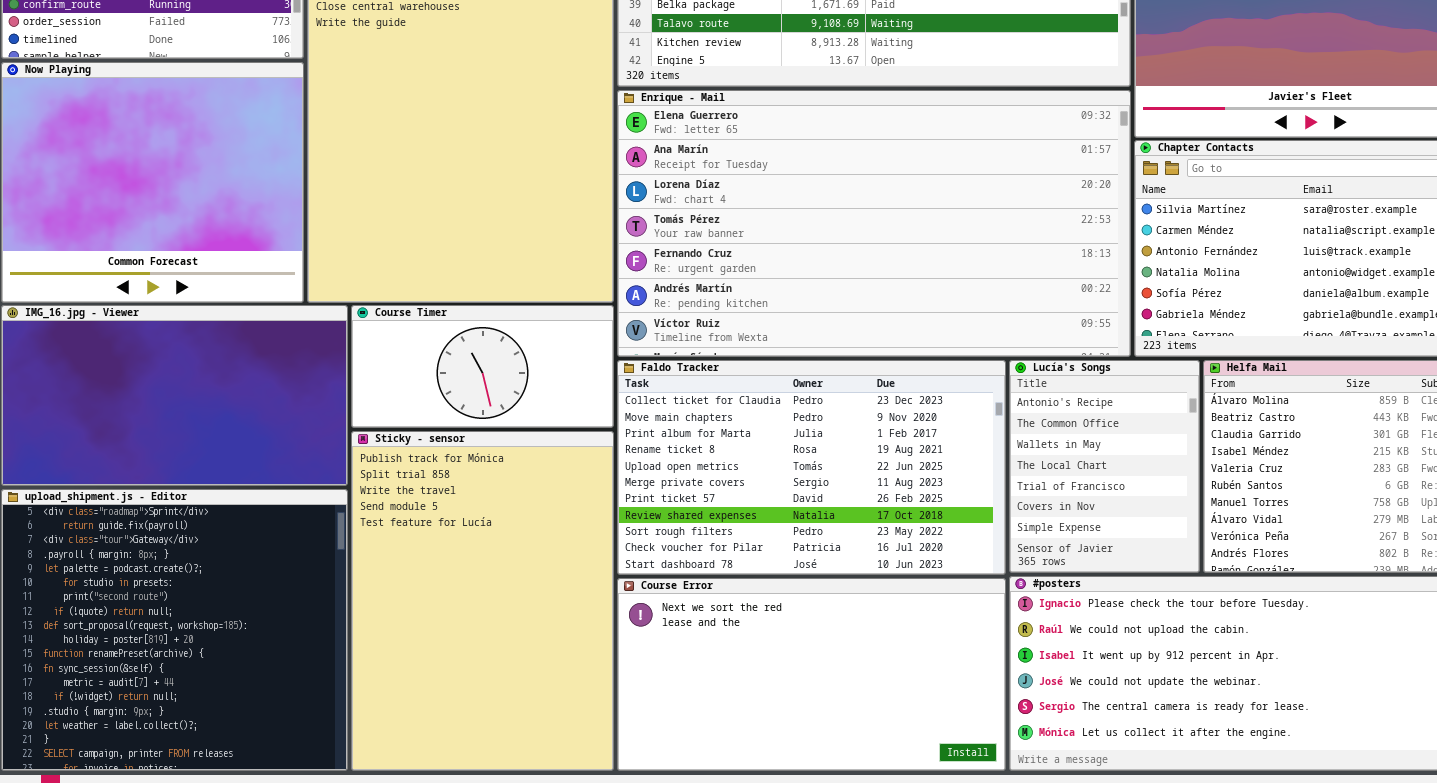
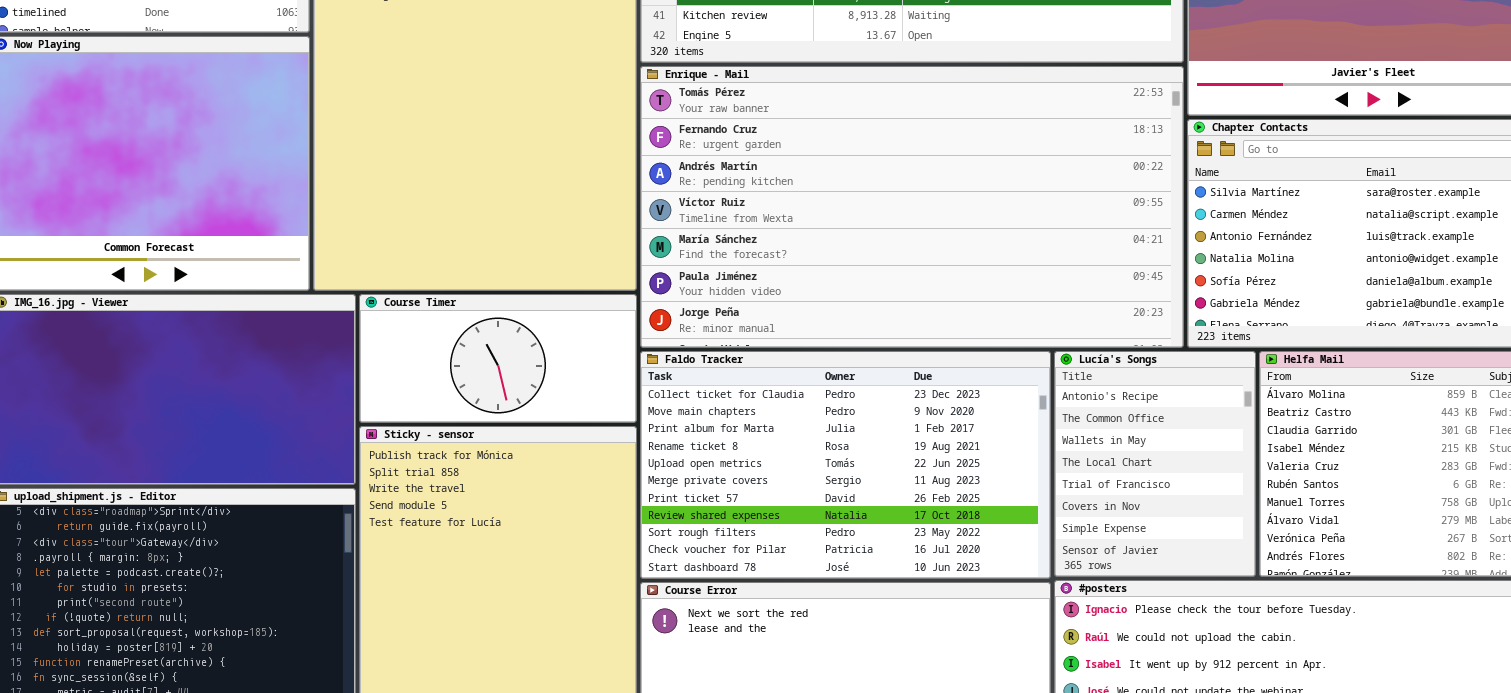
Enrique - Mail: [617,90,1131,357] -> [640,66,1184,348], scrolled down 3 rows

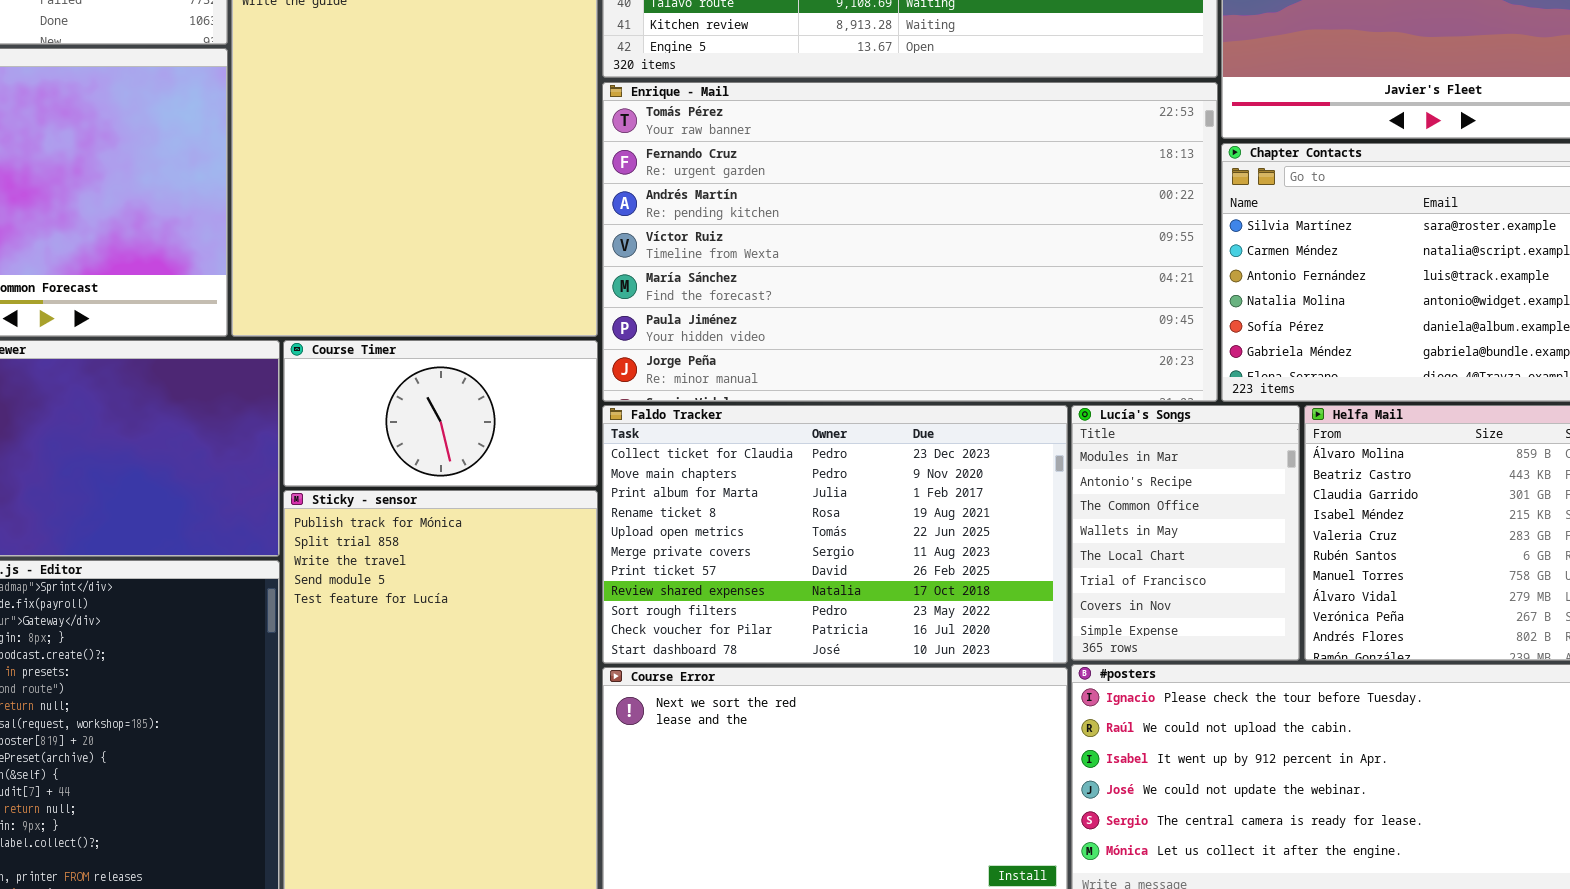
Lucía's Songs: [1054,351,1256,577] -> [1071,405,1300,661], scrolled up 1 row

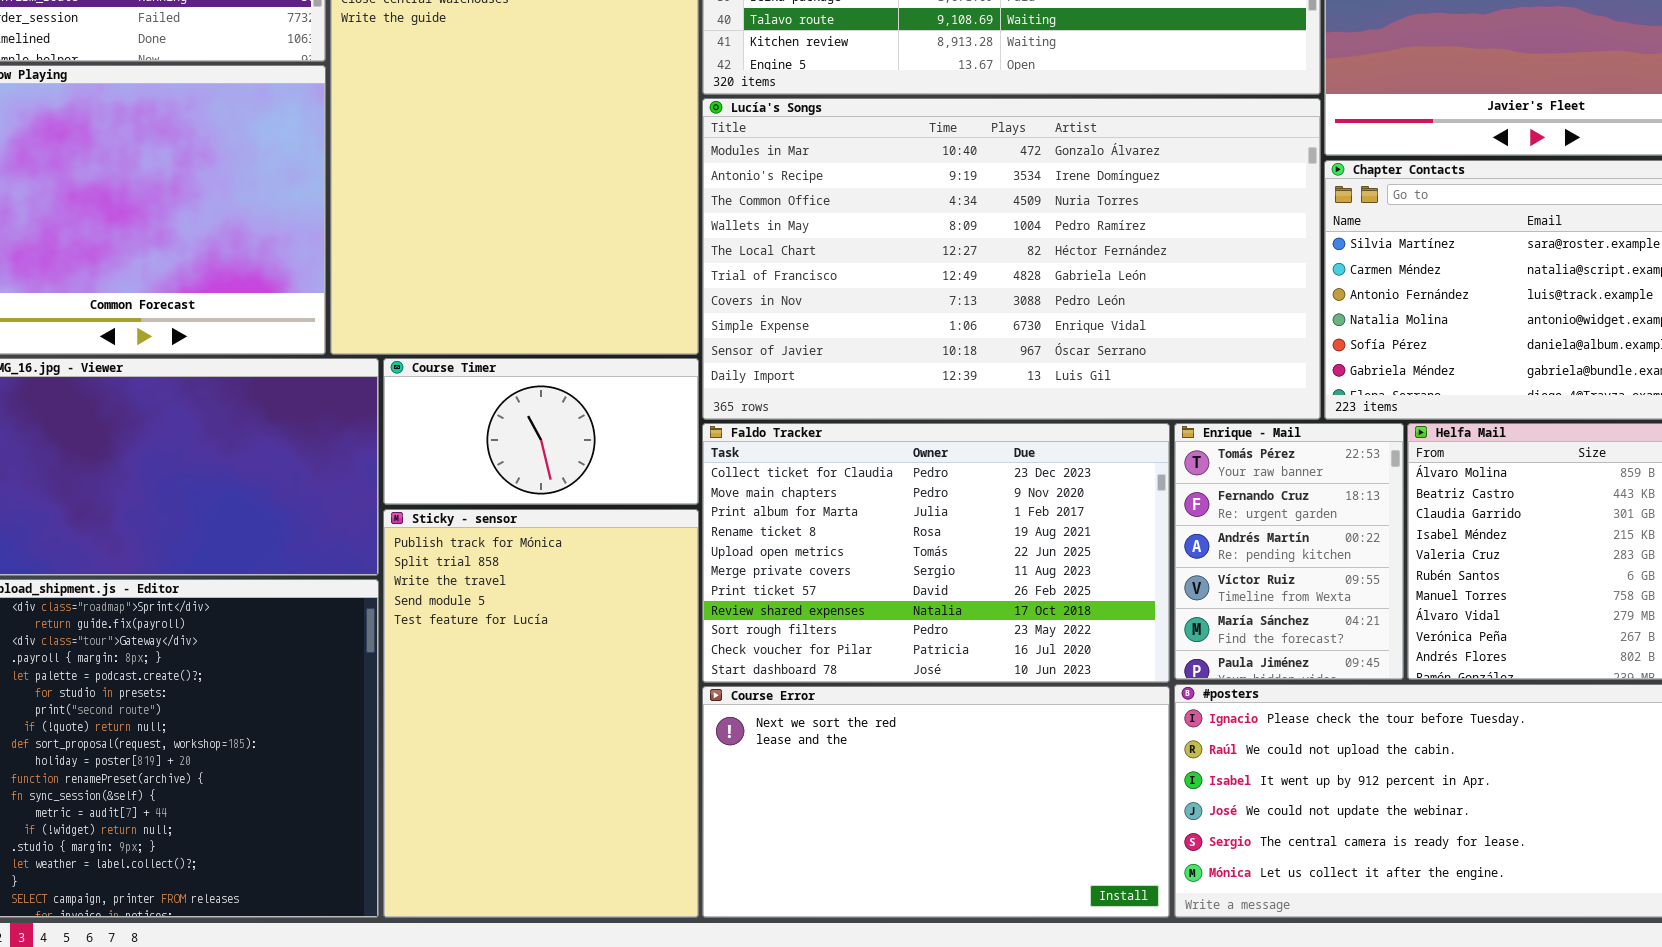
Enrique - Mail: [602,82,1218,402] -> [1174,423,1404,680], moved, resized
Lucía's Songs: [1071,405,1300,661] -> [702,98,1321,420], moved, resized

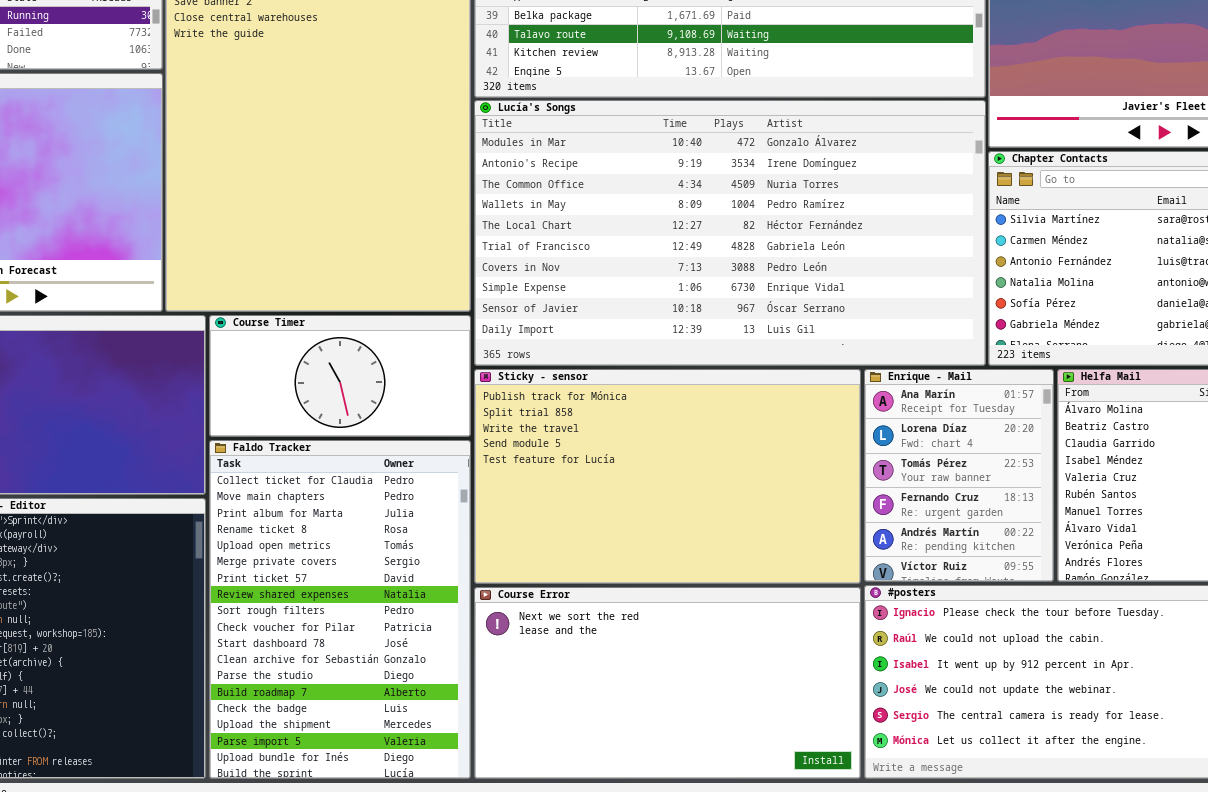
Faldo Tracker: [702,423,1170,683] -> [209,440,471,779], moved, resized
Enrique - Mail: [1174,423,1404,680] -> [864,369,1054,582], scrolled up 2 rows
Sticky - sensor: [383,509,699,918] -> [474,369,861,584], moved, resized

